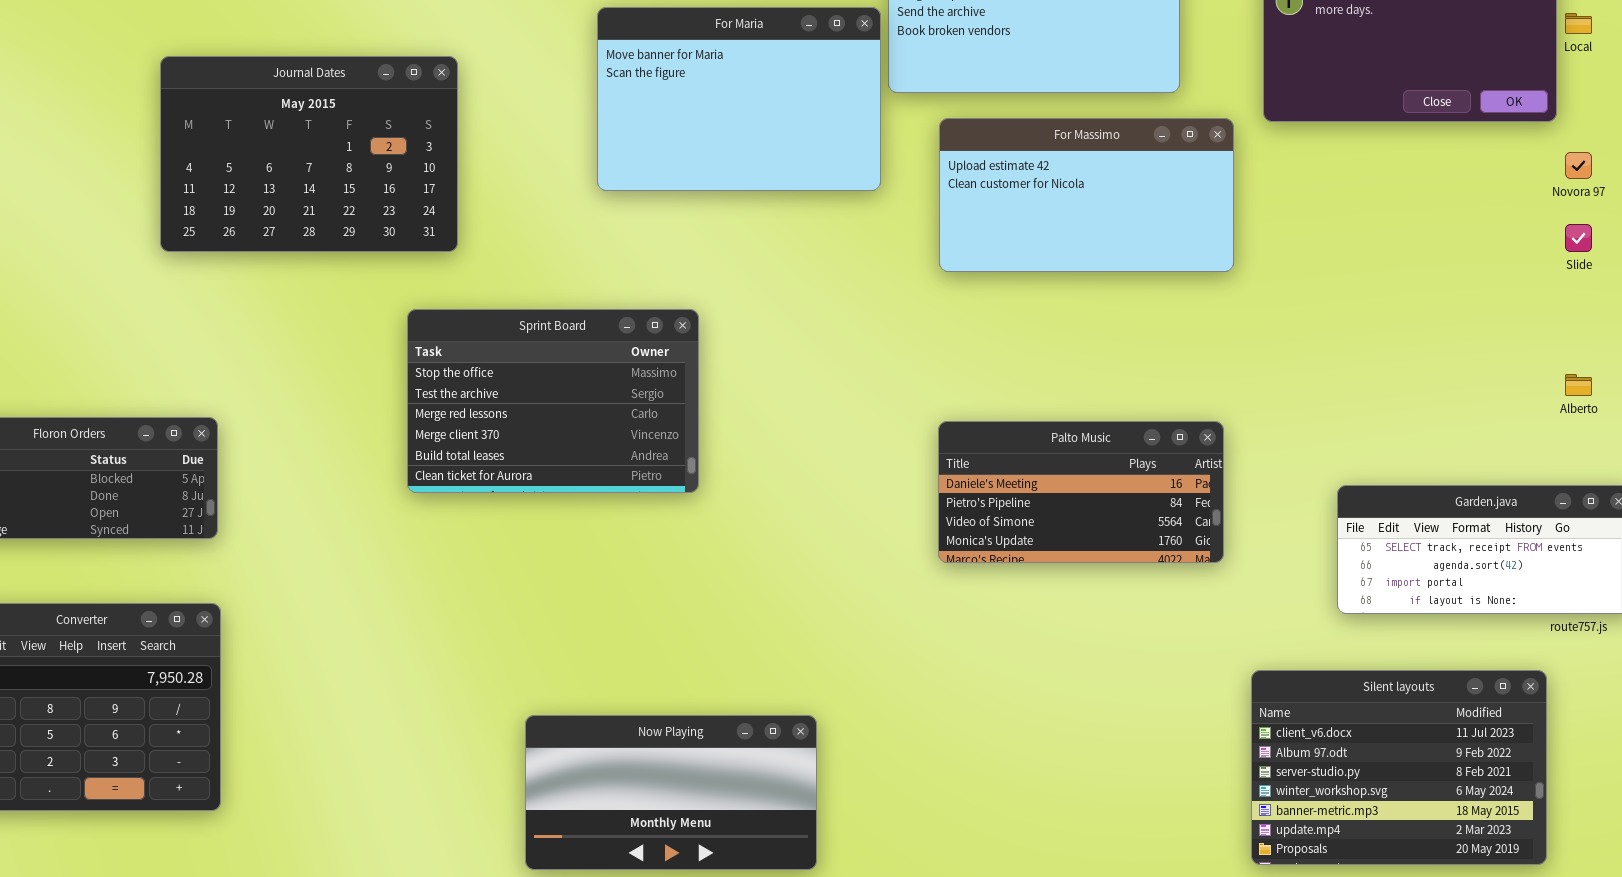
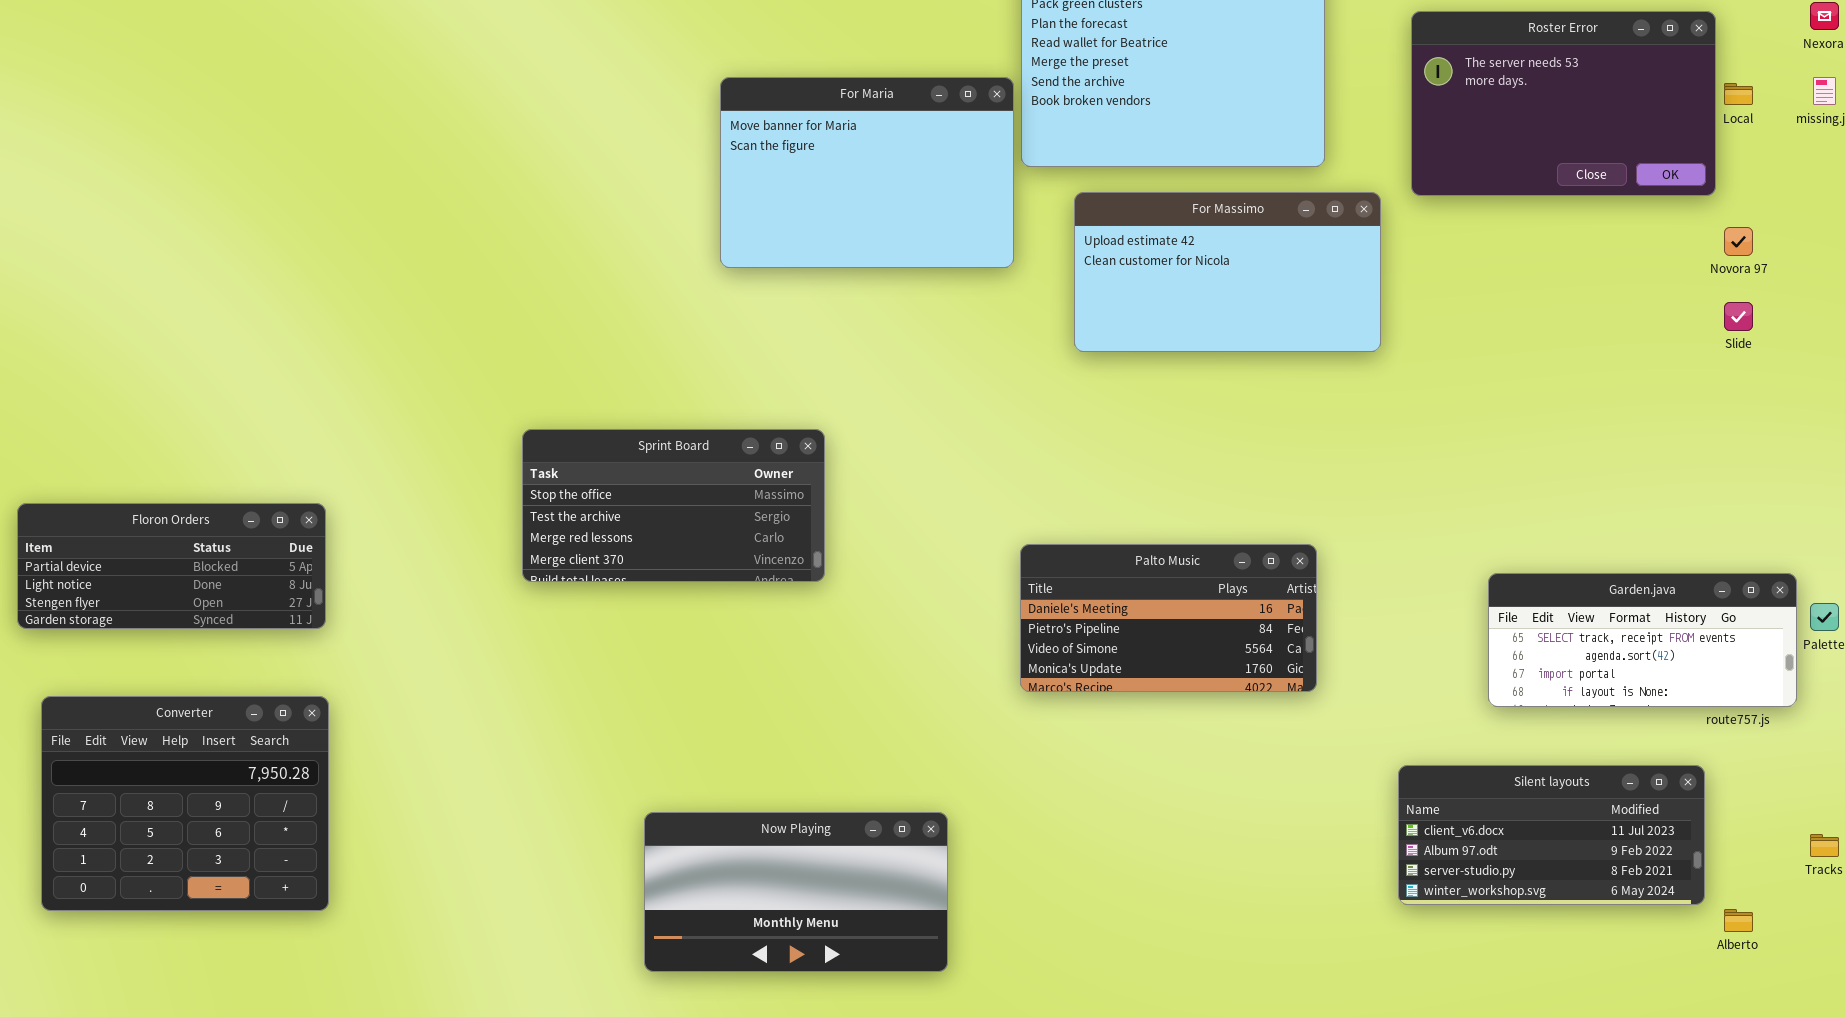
Journal Dates: [160,56,458,252] -> none, closed
Sprint Board: [407,309,699,493] -> [522,429,825,582], resized
Alberto: [1565,374,1592,396] -> [1724,909,1753,932], moved
Palto Music: [938,421,1224,563] -> [1020,544,1317,692], moved
Silent layouts: [1251,670,1547,865] -> [1398,765,1705,905], resized

